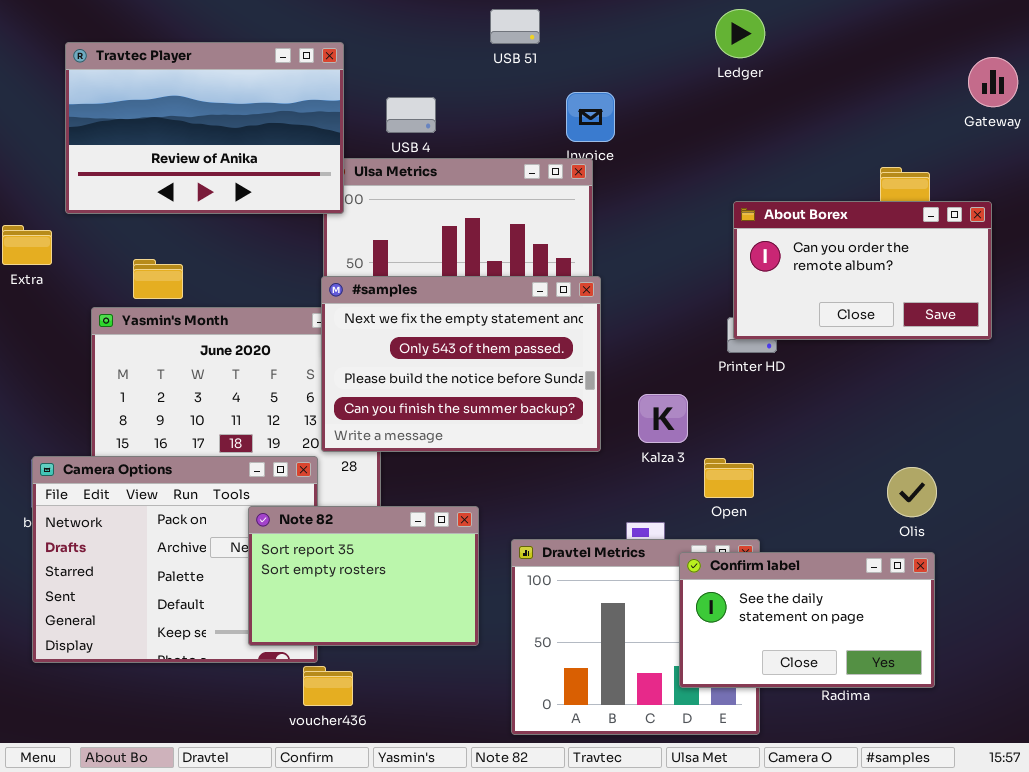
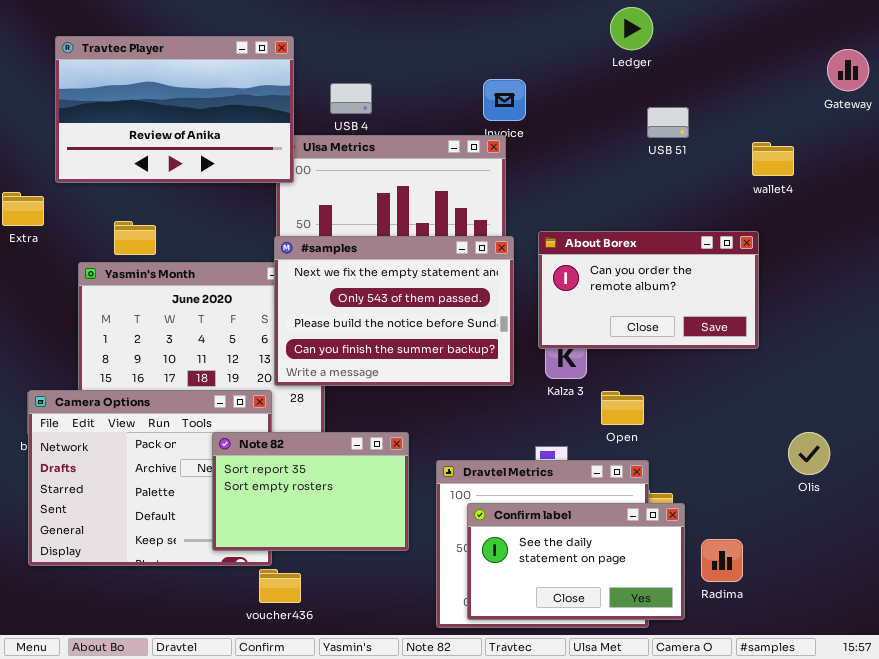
USB 51: [490,9,540,44] -> [647,107,689,138], moved
About Borex: [733,201,992,340] -> [538,231,759,349], moved
Olis: [887,467,937,517] -> [788,432,830,475], moved
Confirm label: [679,552,935,688] -> [467,503,685,620], moved

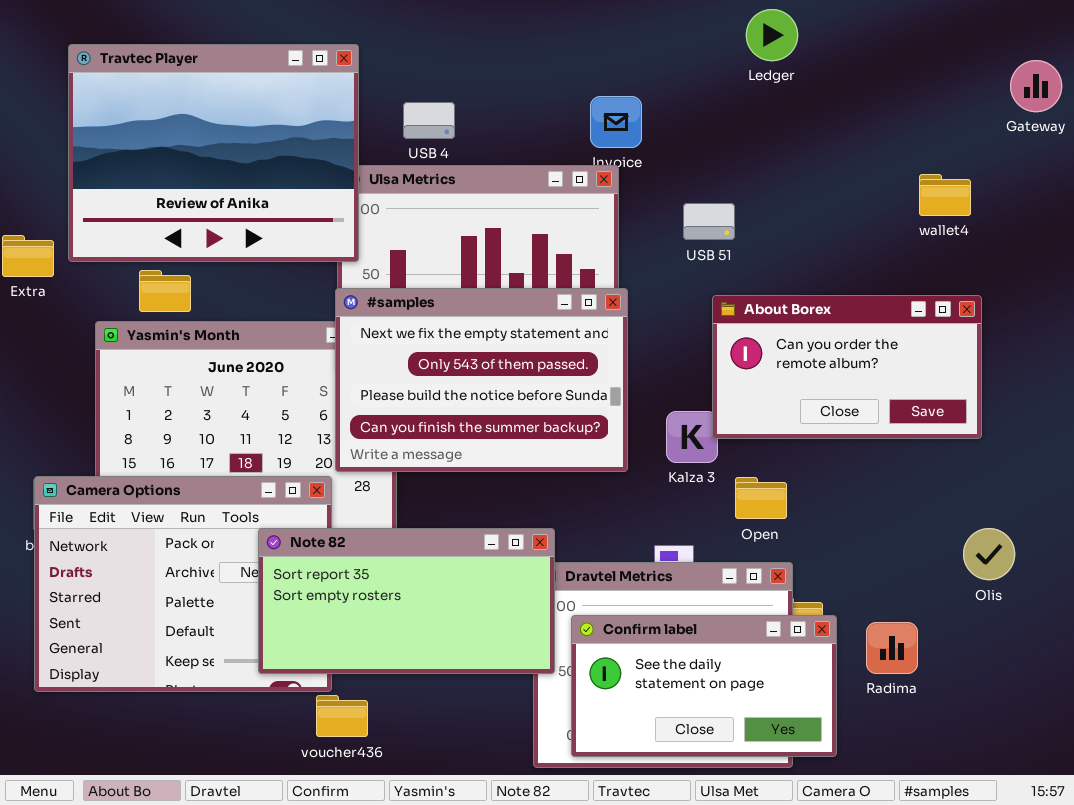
Travtec Player: [55,36,294,183] -> [68,44,359,262], resized
USB 51: [647,107,689,138] -> [683,203,735,240], moved
About Borex: [538,231,759,349] -> [712,295,982,439], moved
Note 82: [212,432,409,551] -> [258,528,555,674], resized
Radima: [701,539,743,582] -> [866,622,918,674], moved

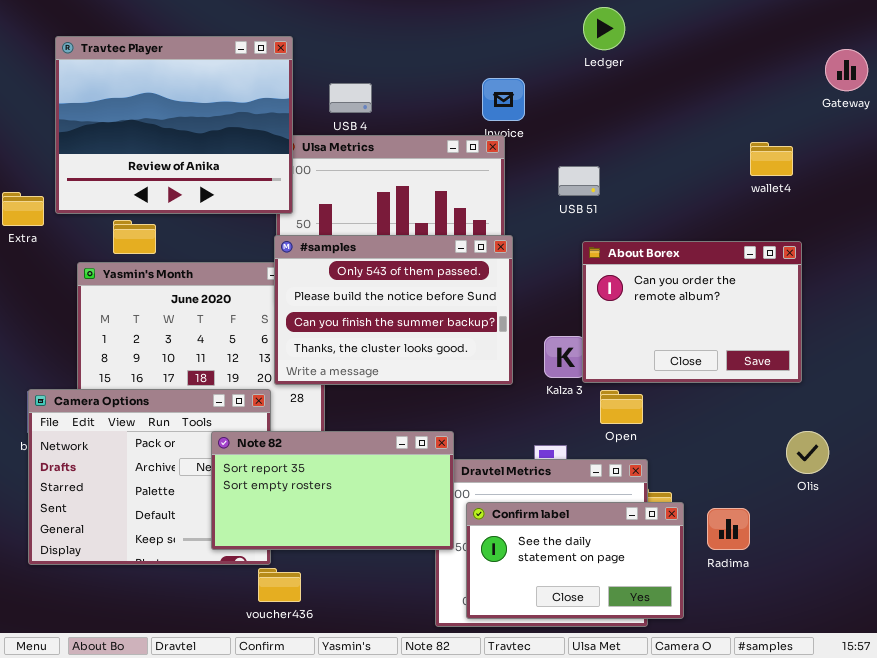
Ledger: [746,9,798,61] -> [583,7,625,50], moved
#samples: [335,288,628,472] -> [274,235,513,385], scrolled down 1 row
About Borex: [712,295,982,439] -> [582,241,802,383], resized

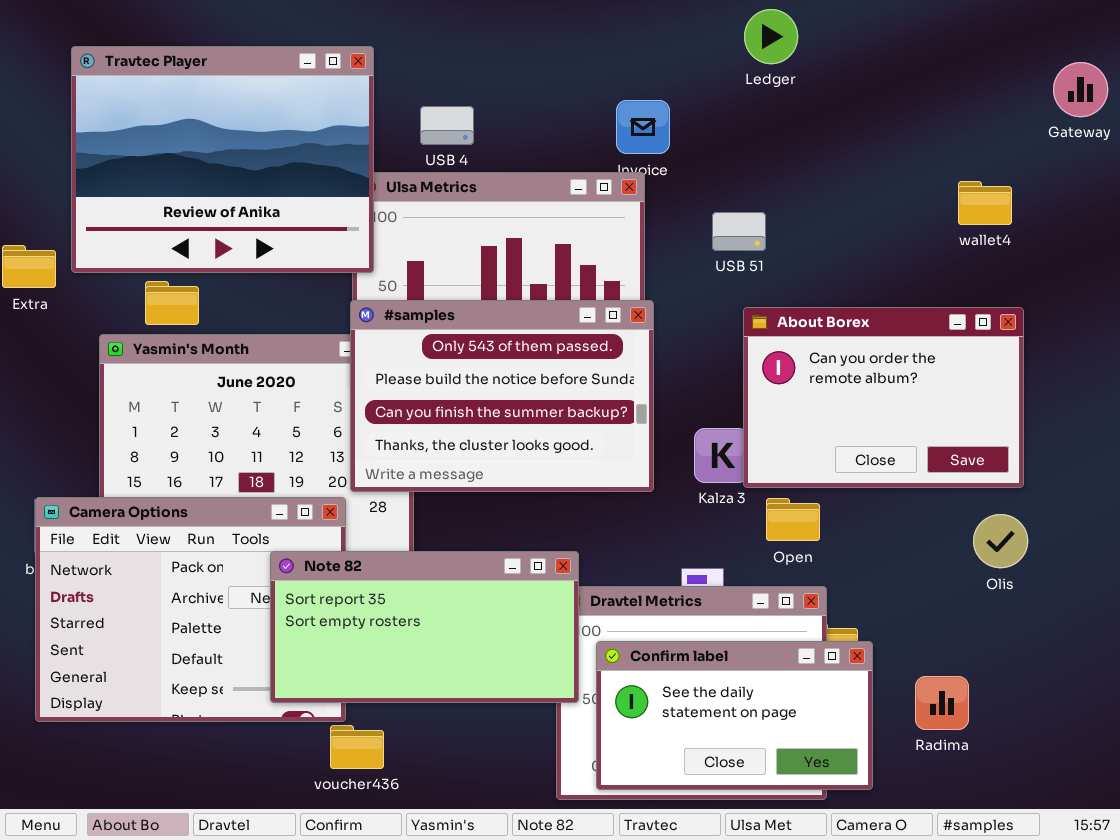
Olis: [786,431,829,474] -> [973,514,1028,568], moved
Radima: [707,508,750,550] -> [915,676,969,730], moved

